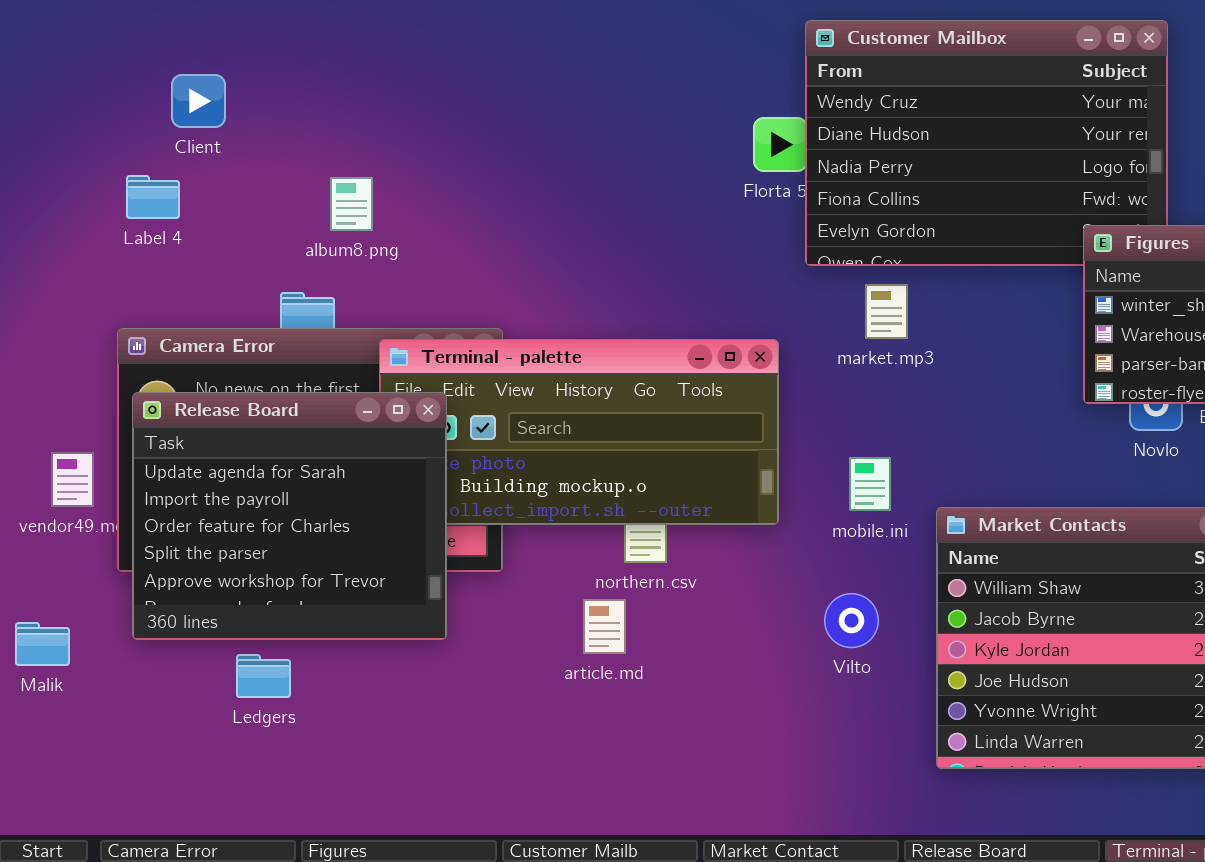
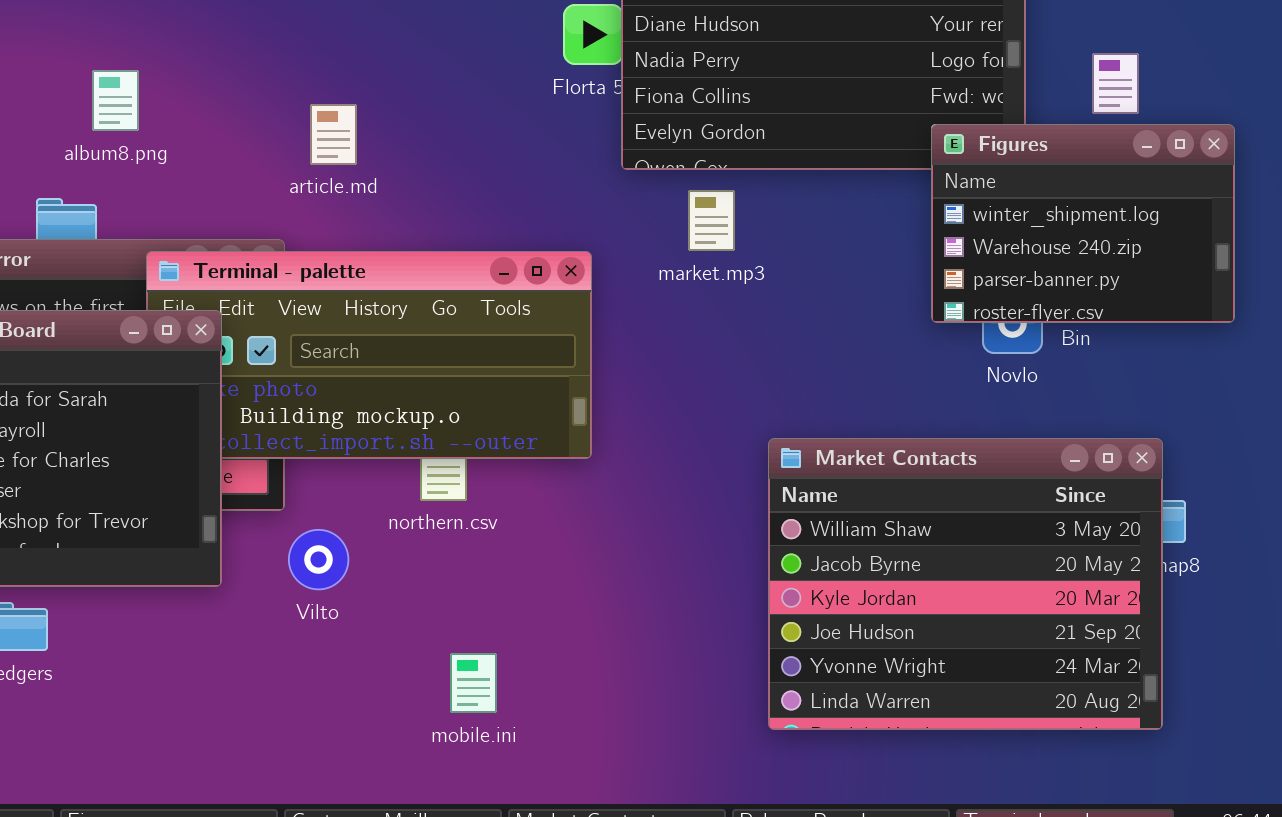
mobile.ini: [849,457,891,511] -> [450,653,497,713], moved
Vilto: [824,593,879,648] -> [288,529,349,590], moved
article.md: [583,599,626,654] -> [310,104,357,165], moved

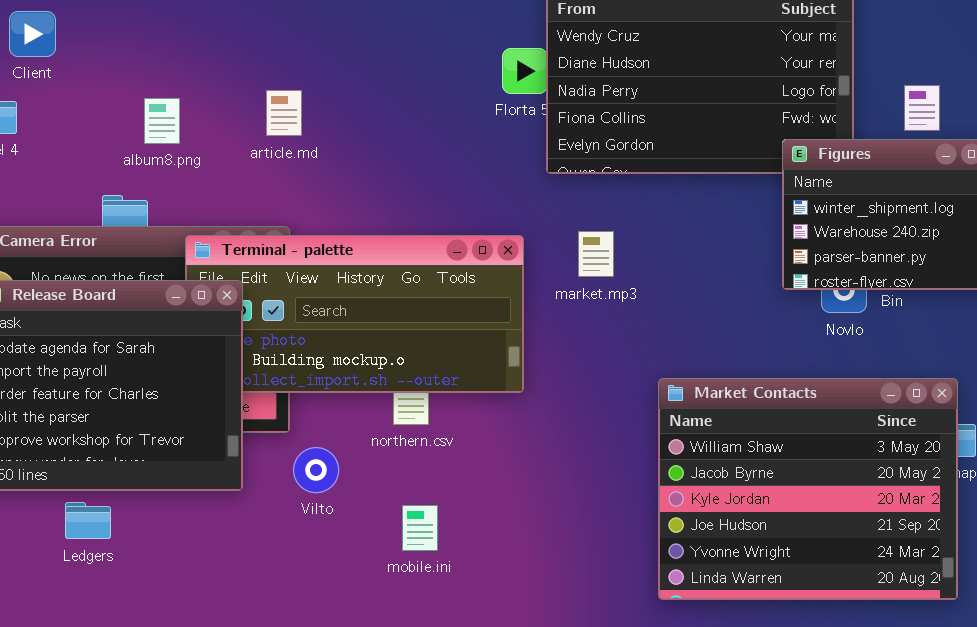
article.md: [310,104,357,165] -> [266,90,302,136], moved
market.mp3: [688,190,735,251] -> [578,231,614,277], moved
mobile.ini: [450,653,497,713] -> [402,505,438,551], moved

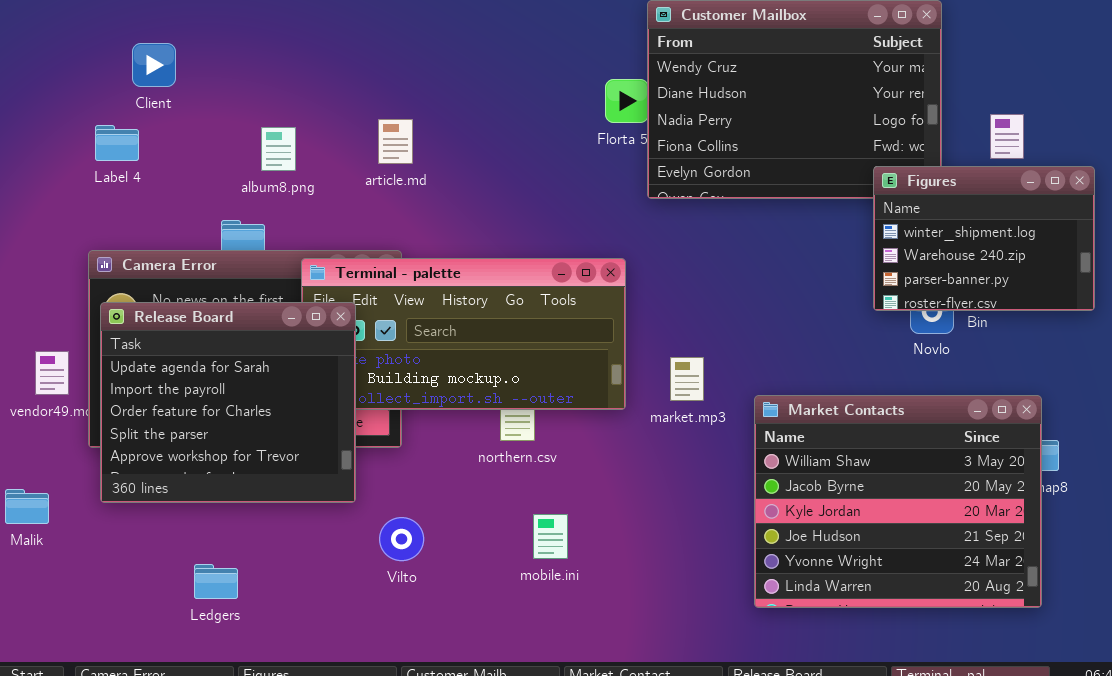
market.mp3: [578,231,614,277] -> [670,357,704,401], moved
Vilto: [293,447,339,493] -> [379,517,424,561], moved
Ledgers: [65,502,111,539] -> [194,564,238,599], moved
mobile.ini: [402,505,438,551] -> [533,514,568,559], moved

